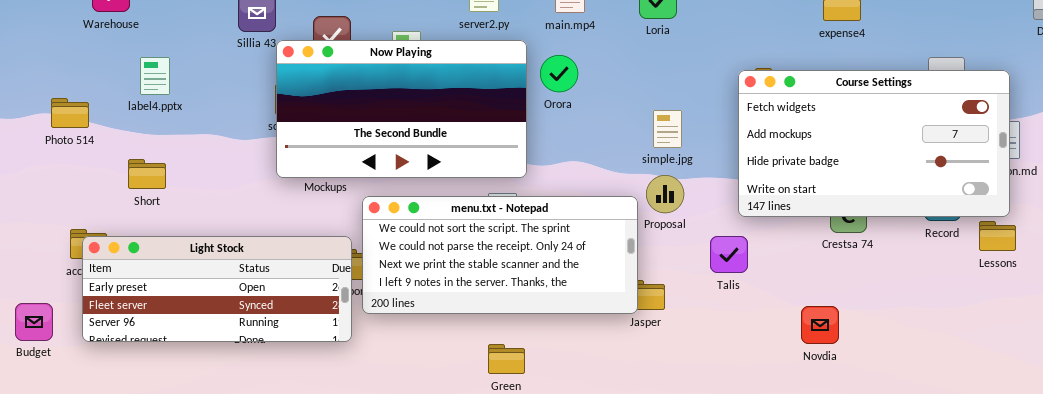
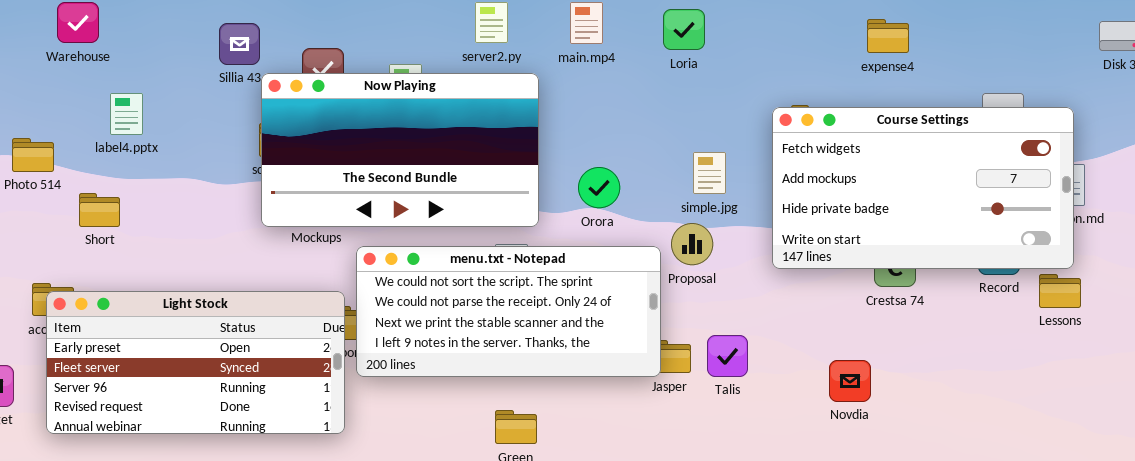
Orora: [540,55,578,92] -> [578,167,620,208], moved
simple.jpg: [653,110,682,148] -> [693,152,726,194], moved
Short: [128,159,166,189] -> [79,193,120,227], moved
Light Stock: [82,236,352,342] -> [46,291,345,434], resized
Talis: [710,236,748,273] -> [707,335,748,377], moved
Novdia: [801,306,839,344] -> [829,360,871,402], moved

